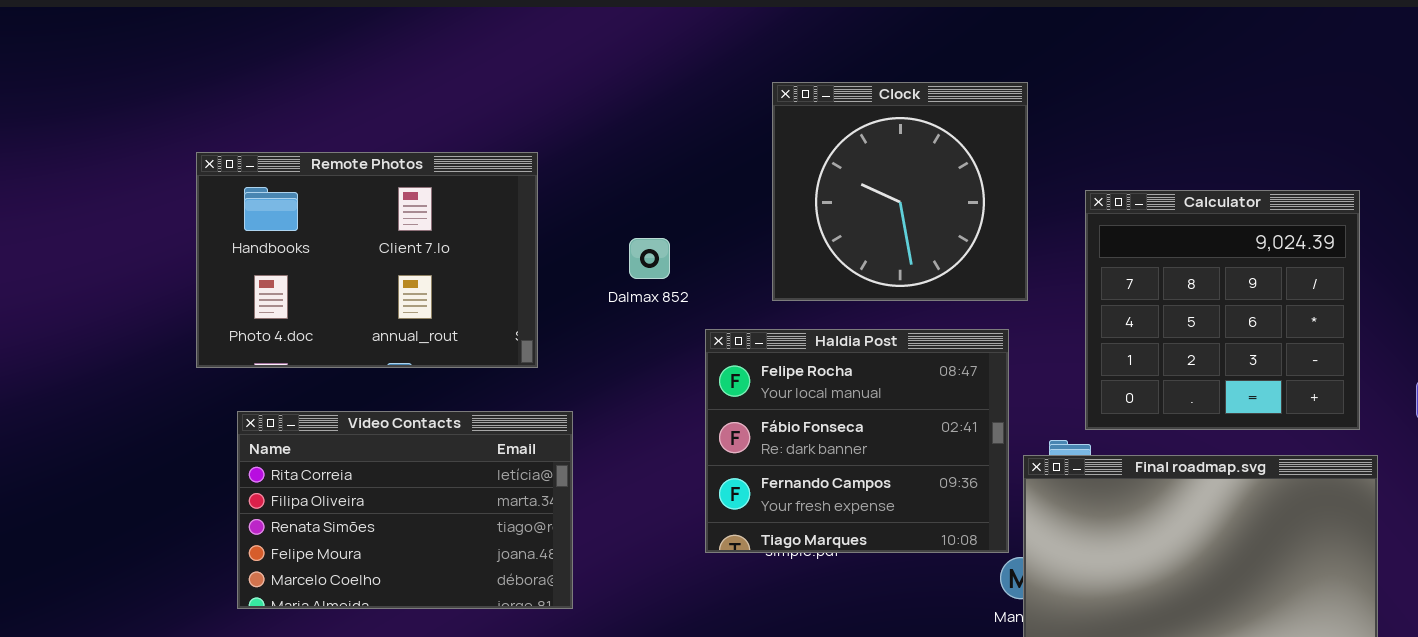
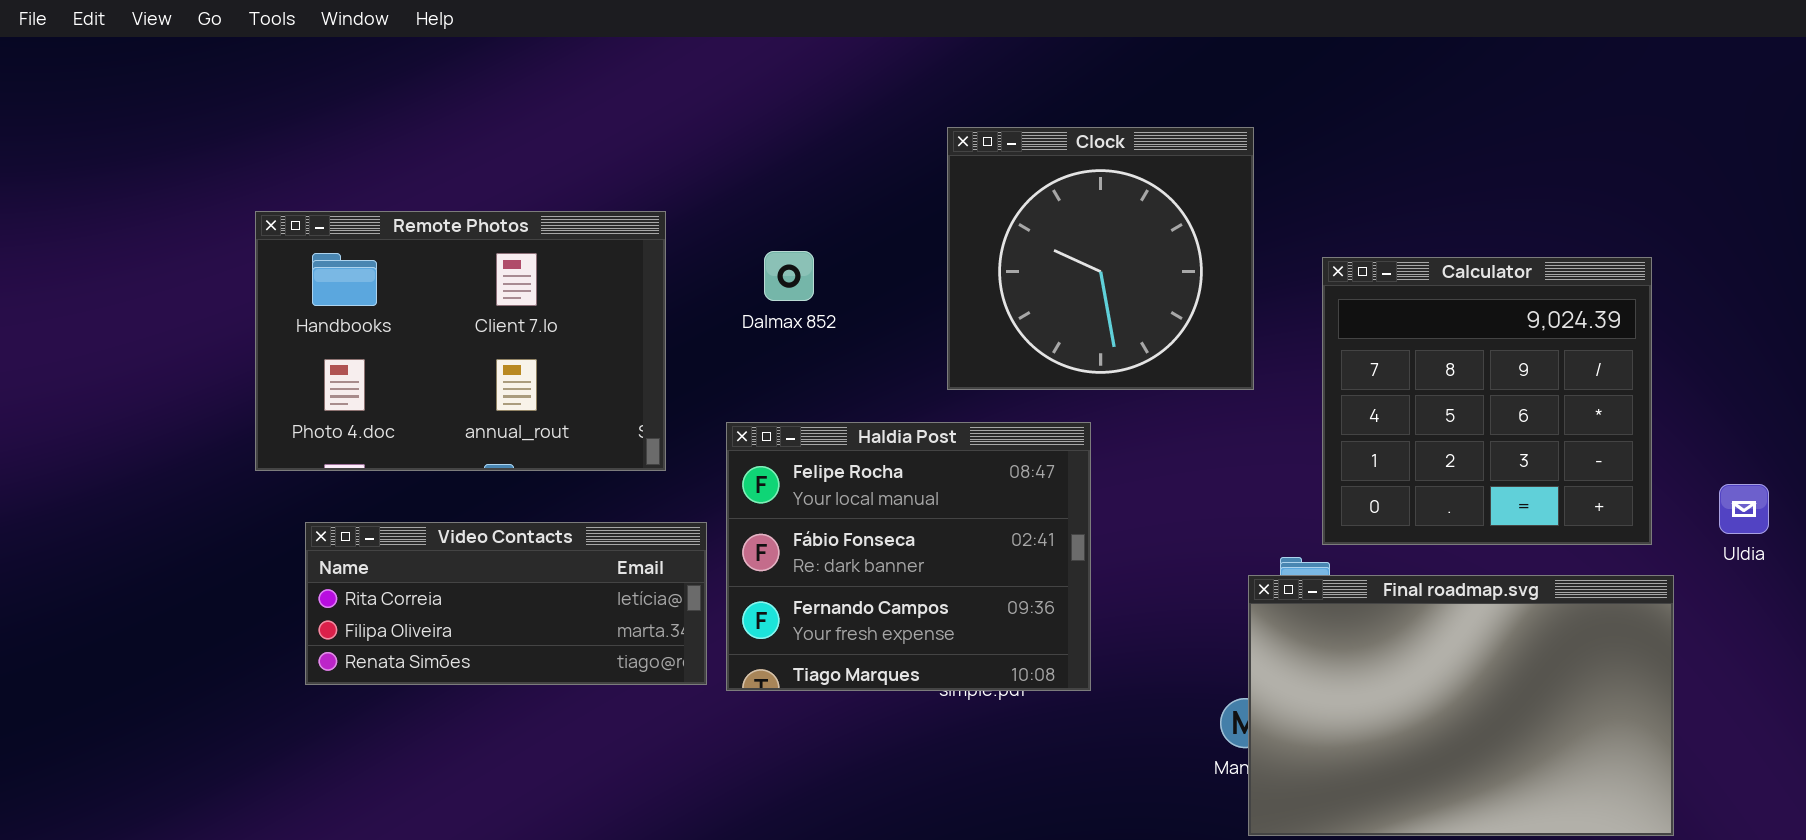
Dalmax 852: [629,238,670,279] -> [764,251,814,301], moved
Haldia Post: [705,329,1009,553] -> [726,422,1091,691], moved
Video Contacts: [237,411,573,609] -> [305,522,707,685], resized

